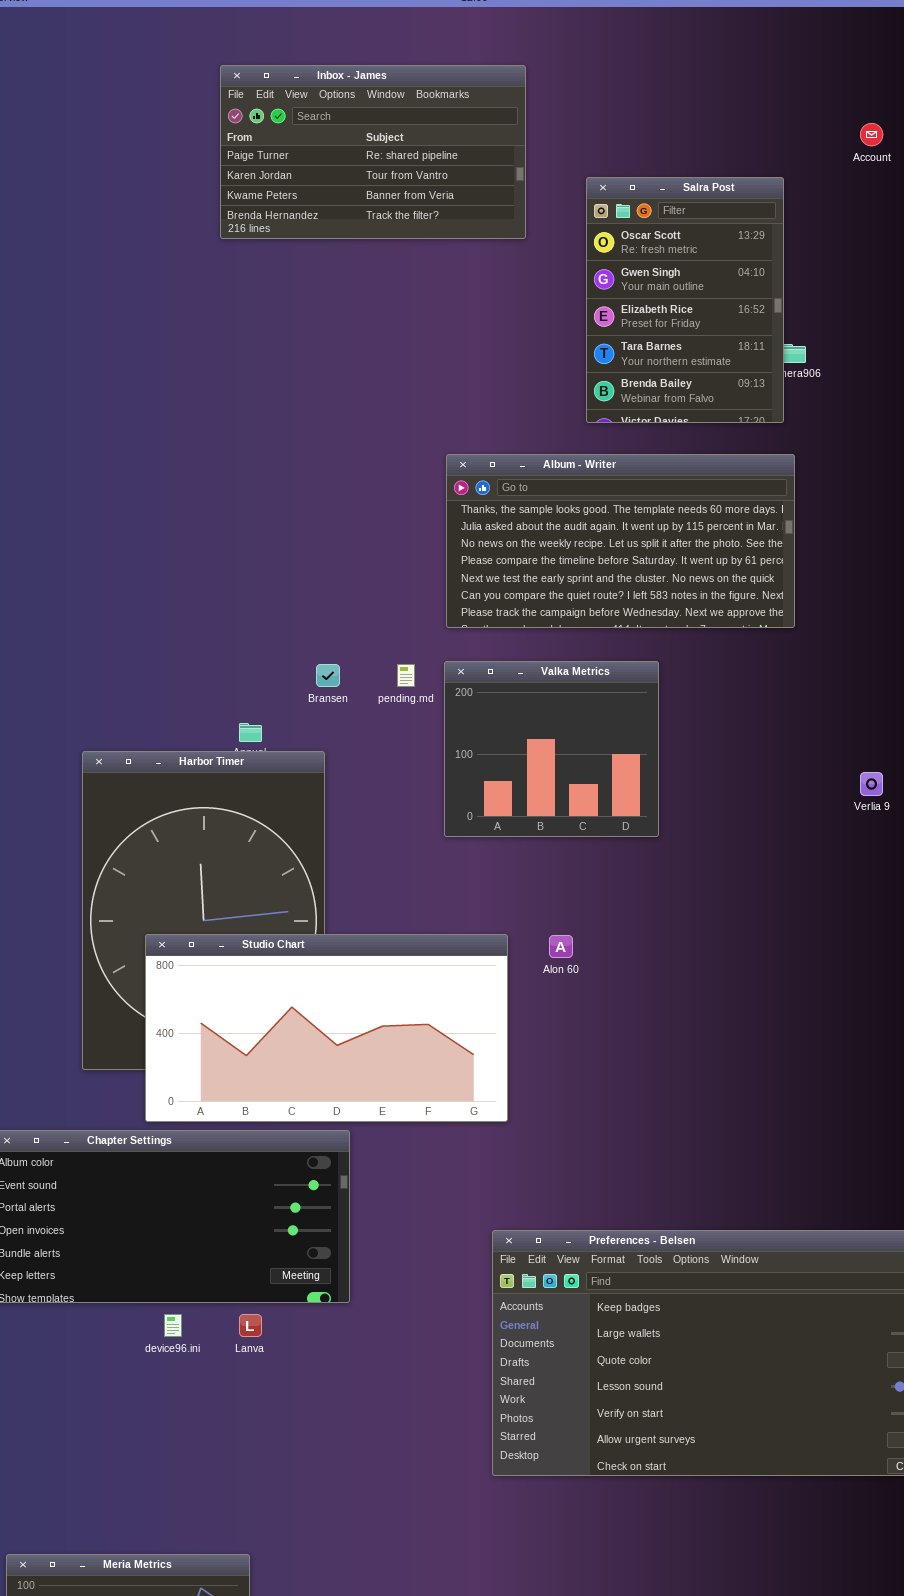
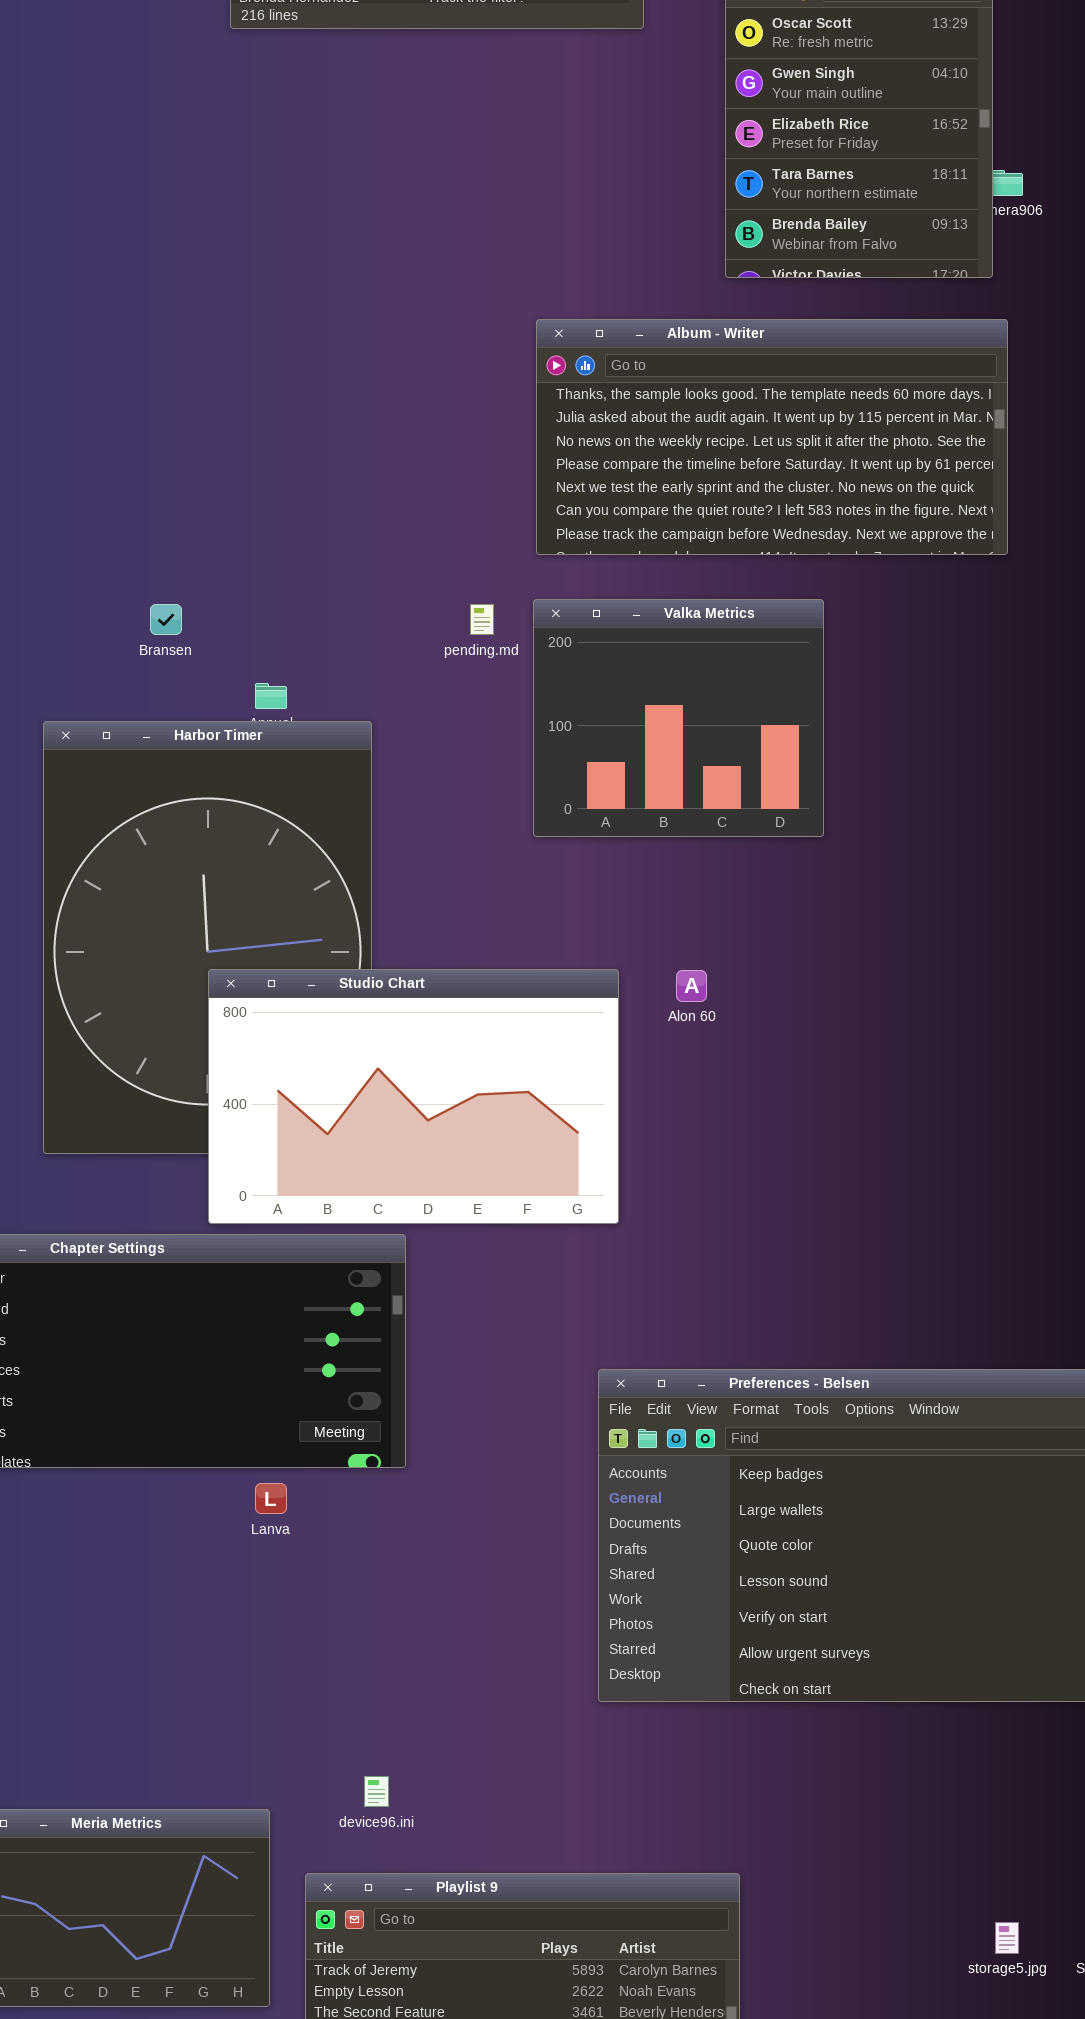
Bransen: [316,664,340,687] -> [150,604,182,635], moved
Studio Chart: [145,934,508,1122] -> [208,969,619,1224], resized
device96.ini: [164,1314,182,1337] -> [364,1776,389,1807], moved

